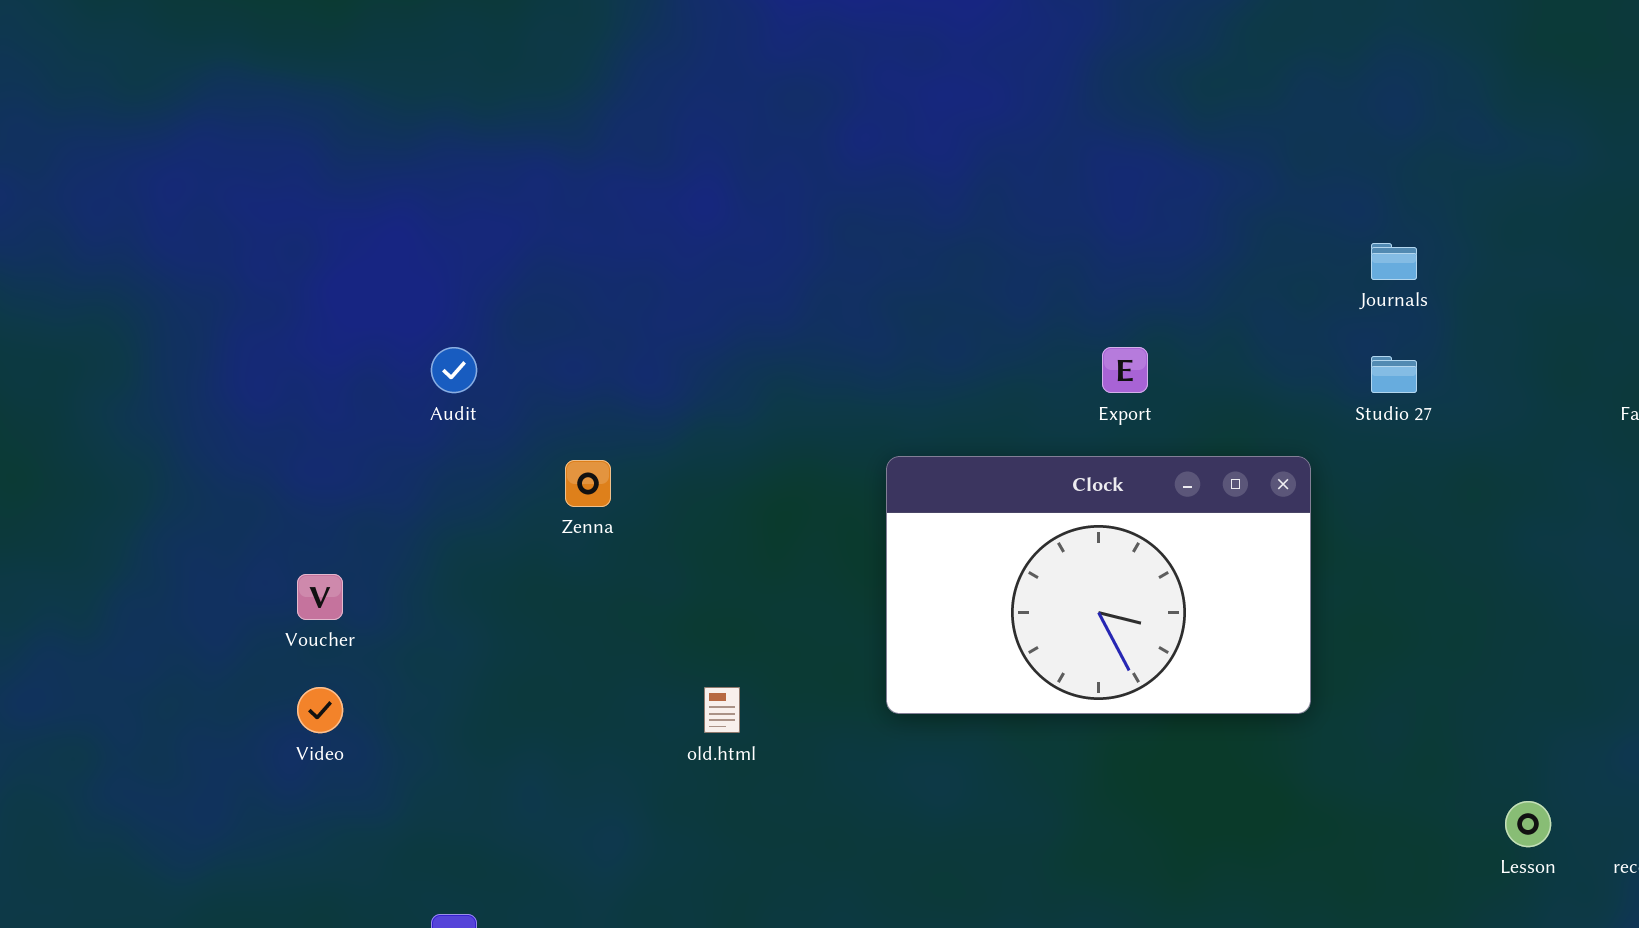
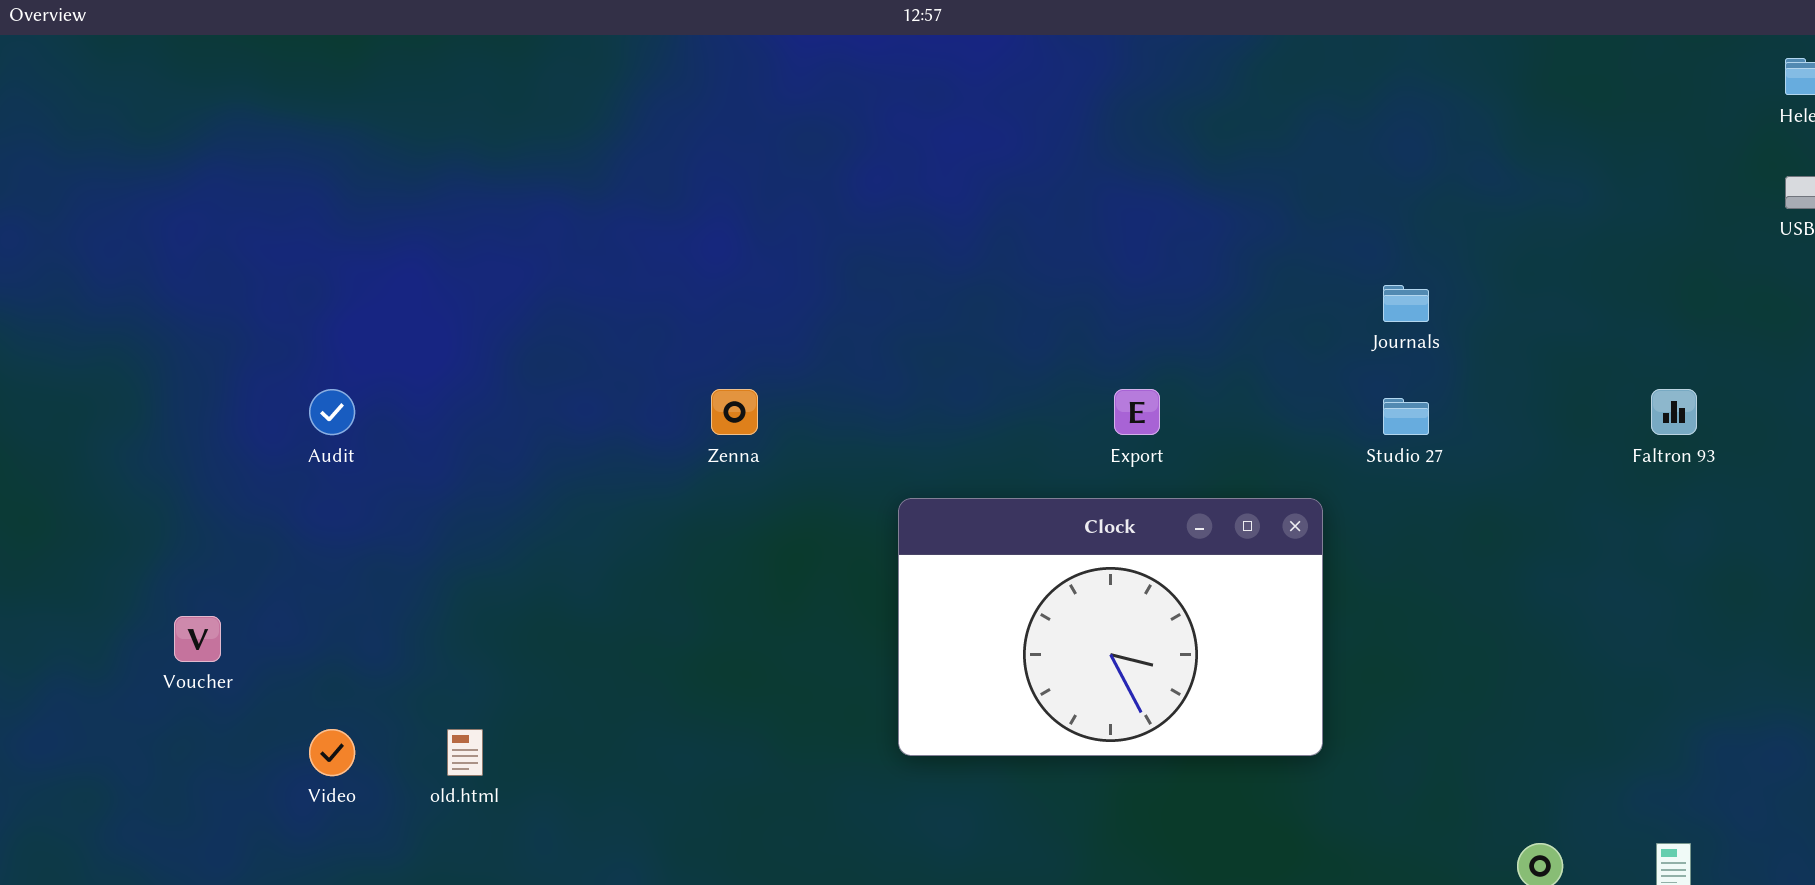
Audit: [431,347,477,393] -> [309,389,355,435], moved
Zenna: [565,460,611,507] -> [711,389,758,435], moved
Voucher: [297,574,343,620] -> [174,616,221,662], moved
old.html: [704,687,740,733] -> [447,729,483,776], moved

